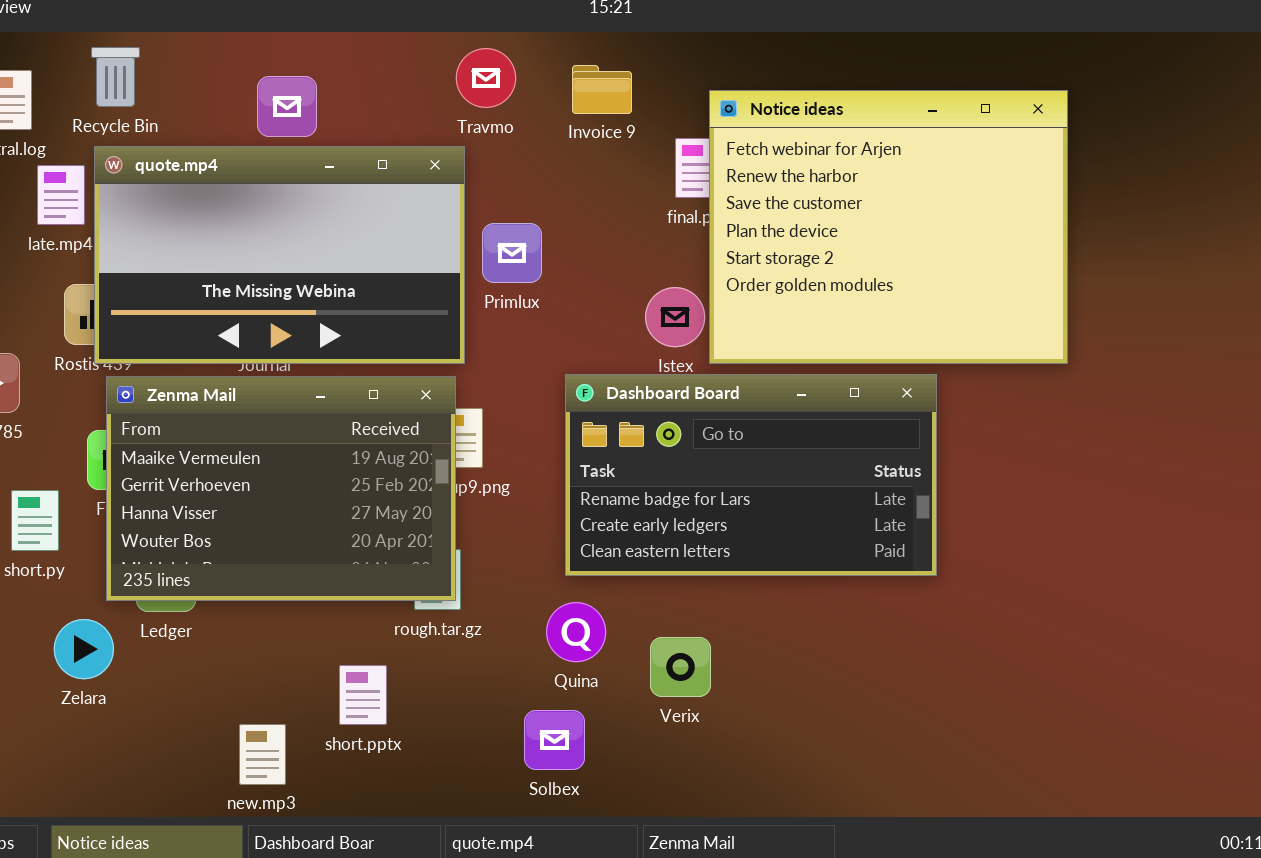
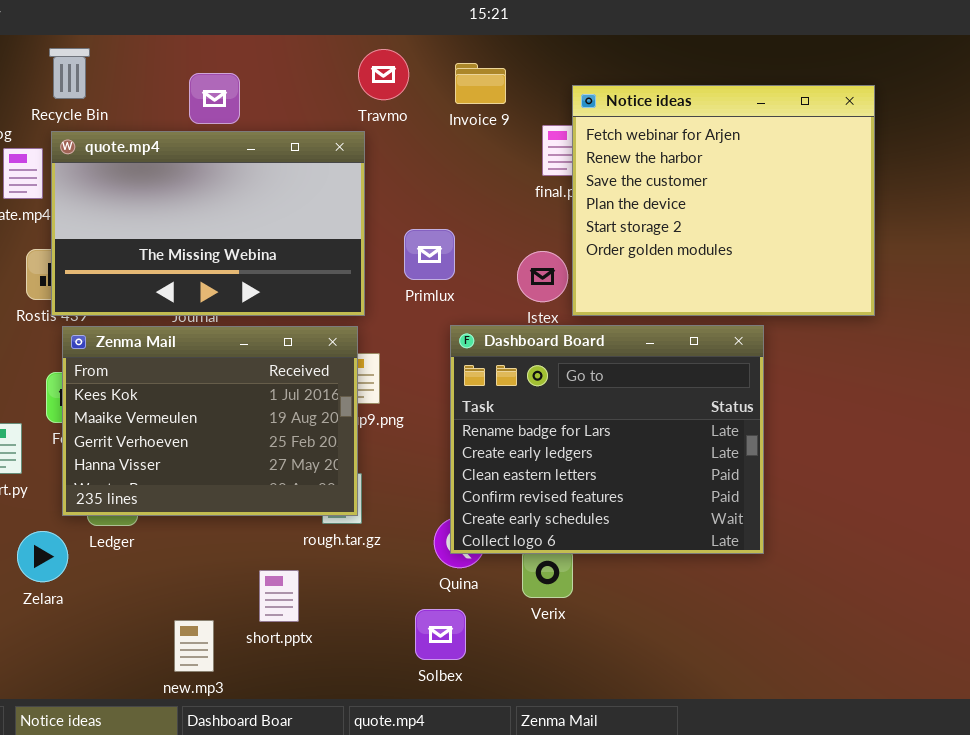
Primlux: [482,223,542,283] -> [404,229,455,280], moved
Dashboard Board: [565,374,937,576] -> [450,325,764,554], resized
Zenma Mail: [106,376,456,601] -> [62,326,358,516], scrolled up 1 row

